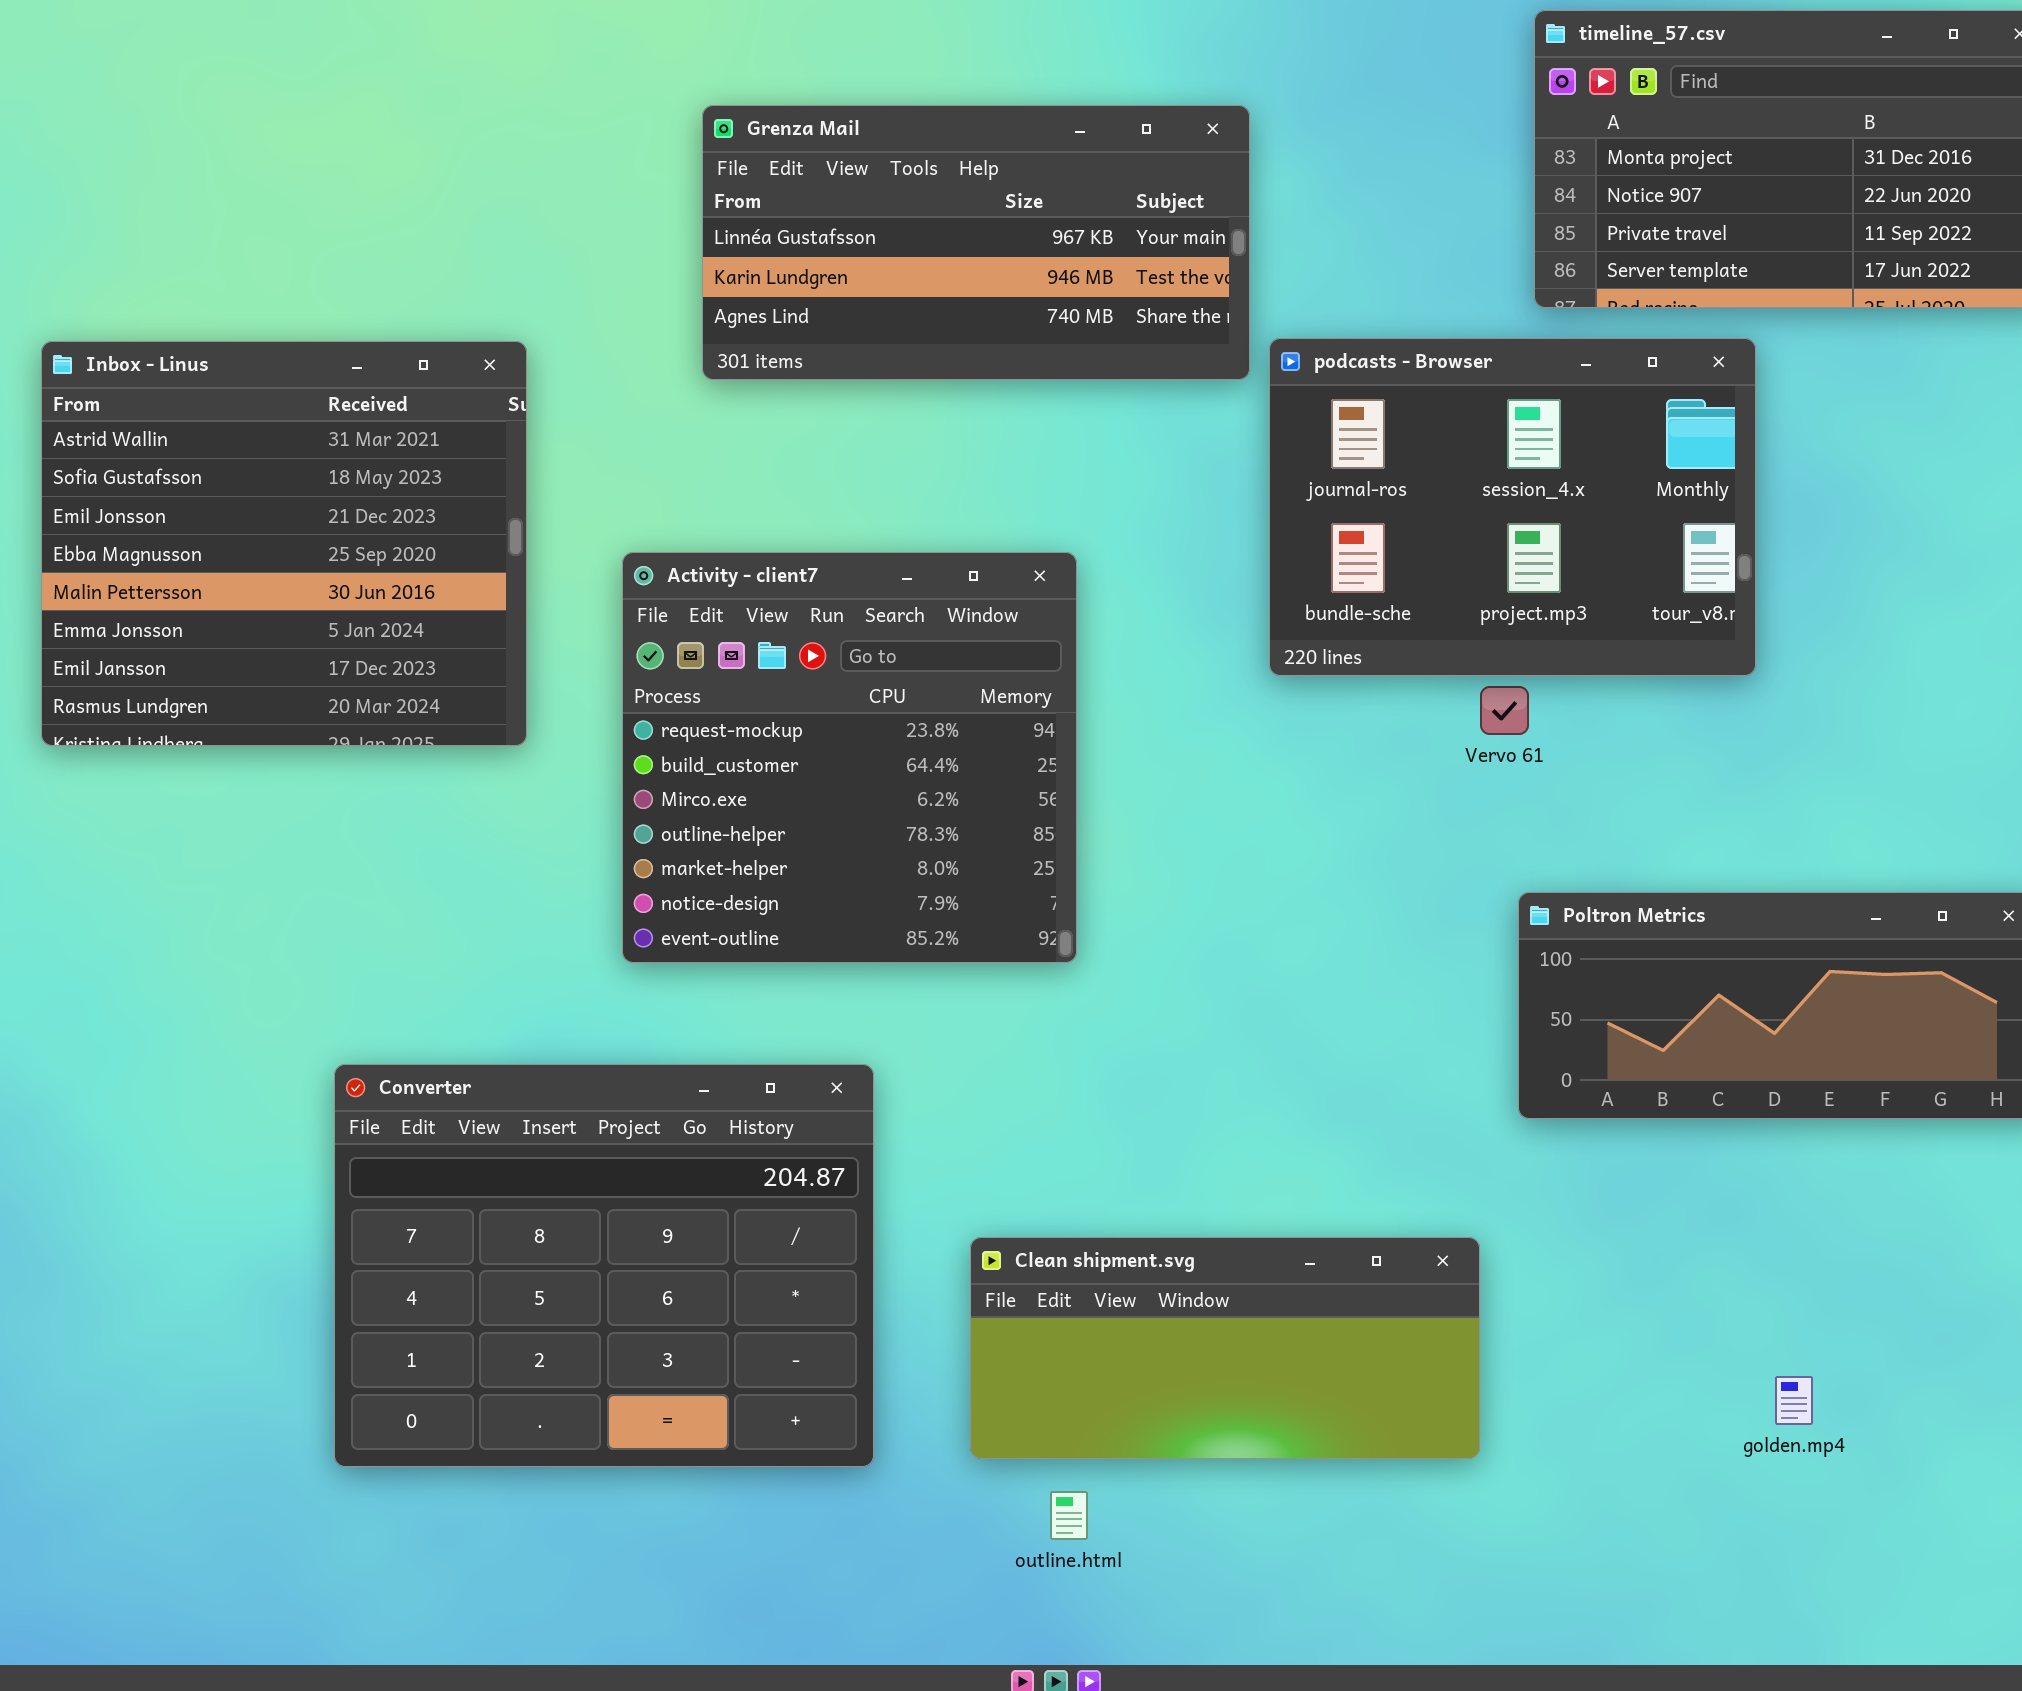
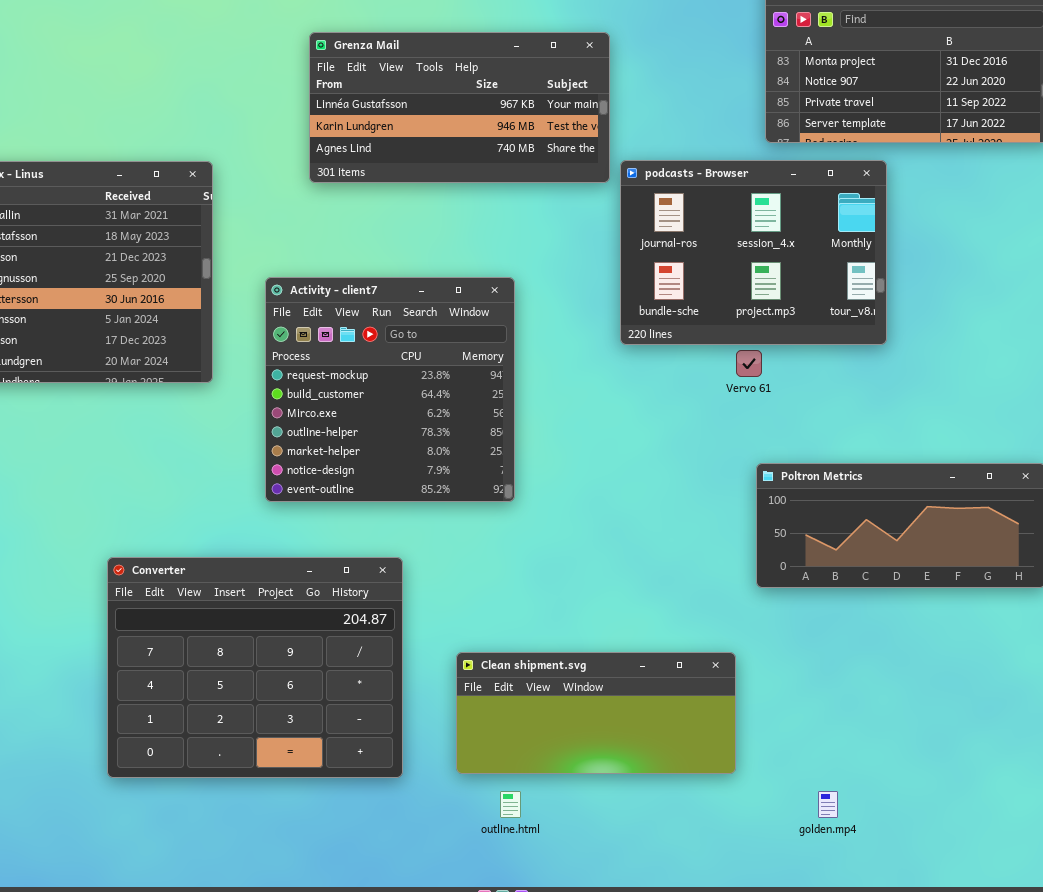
golden.mp4: [1775,1376,1813,1425] -> [818,791,838,818], moved

